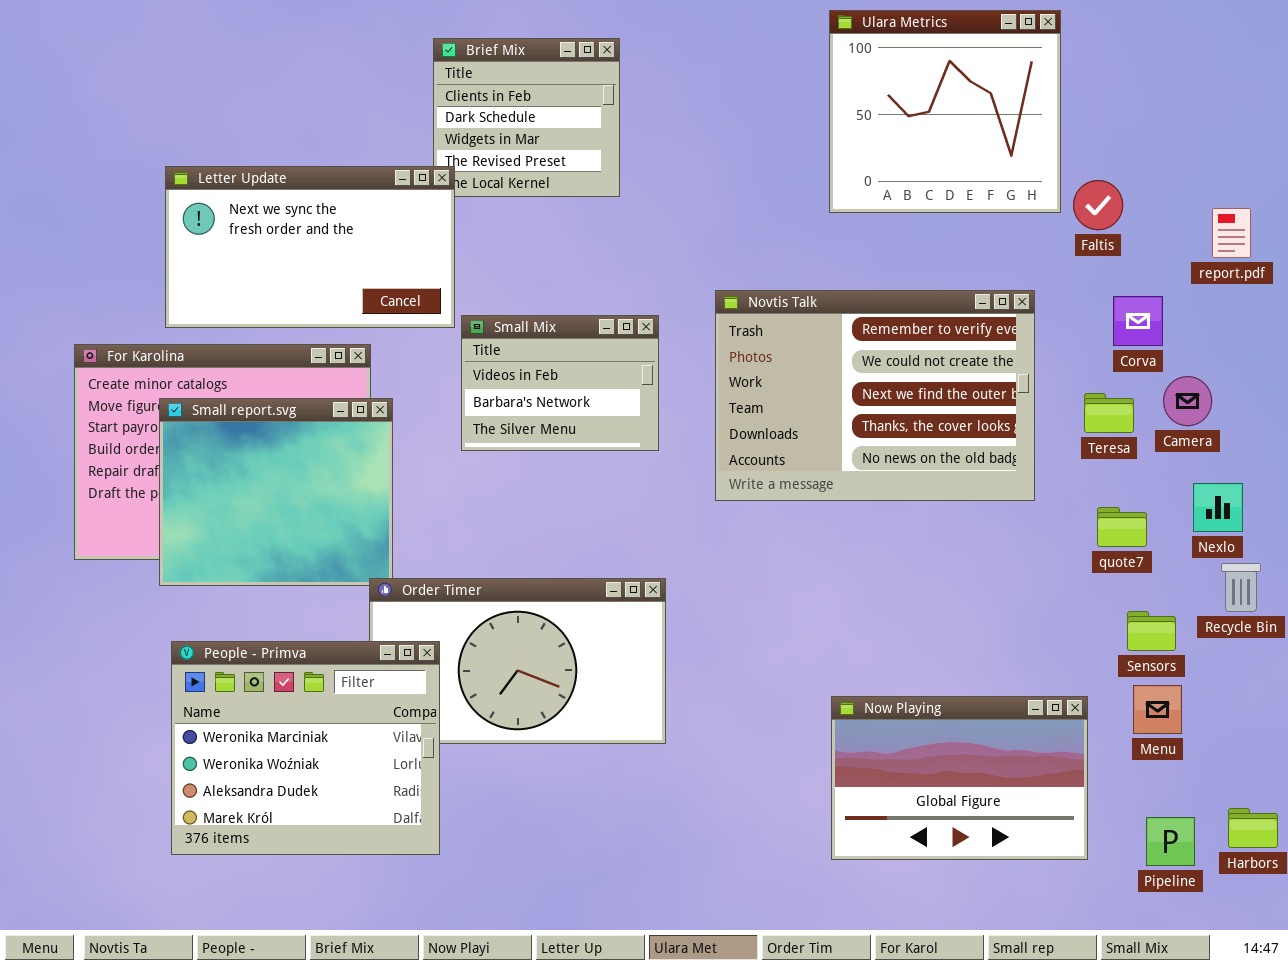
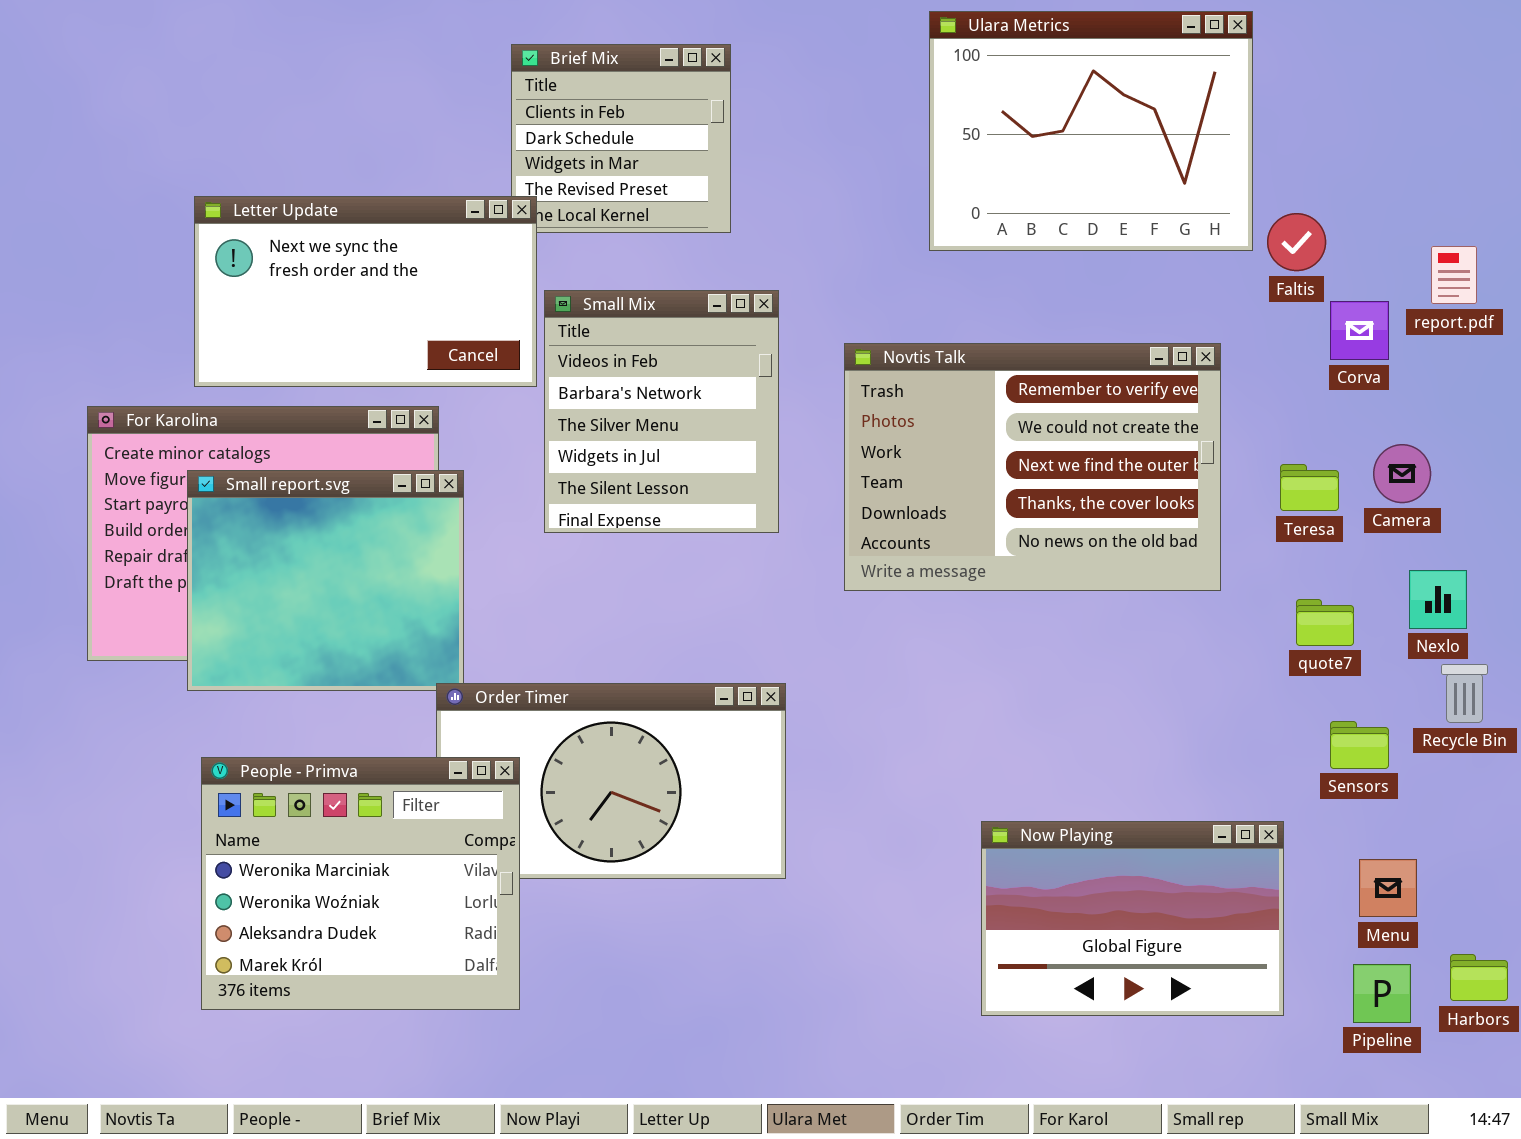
Ulara Metrics: [829,10,1061,213] -> [929,11,1253,251], resized
Corva: [1113,296,1163,346] -> [1330,301,1389,360], moved
Small Mix: [461,315,659,451] -> [544,290,779,533], resized
Menu: [1133,685,1182,734] -> [1359,859,1417,917], moved

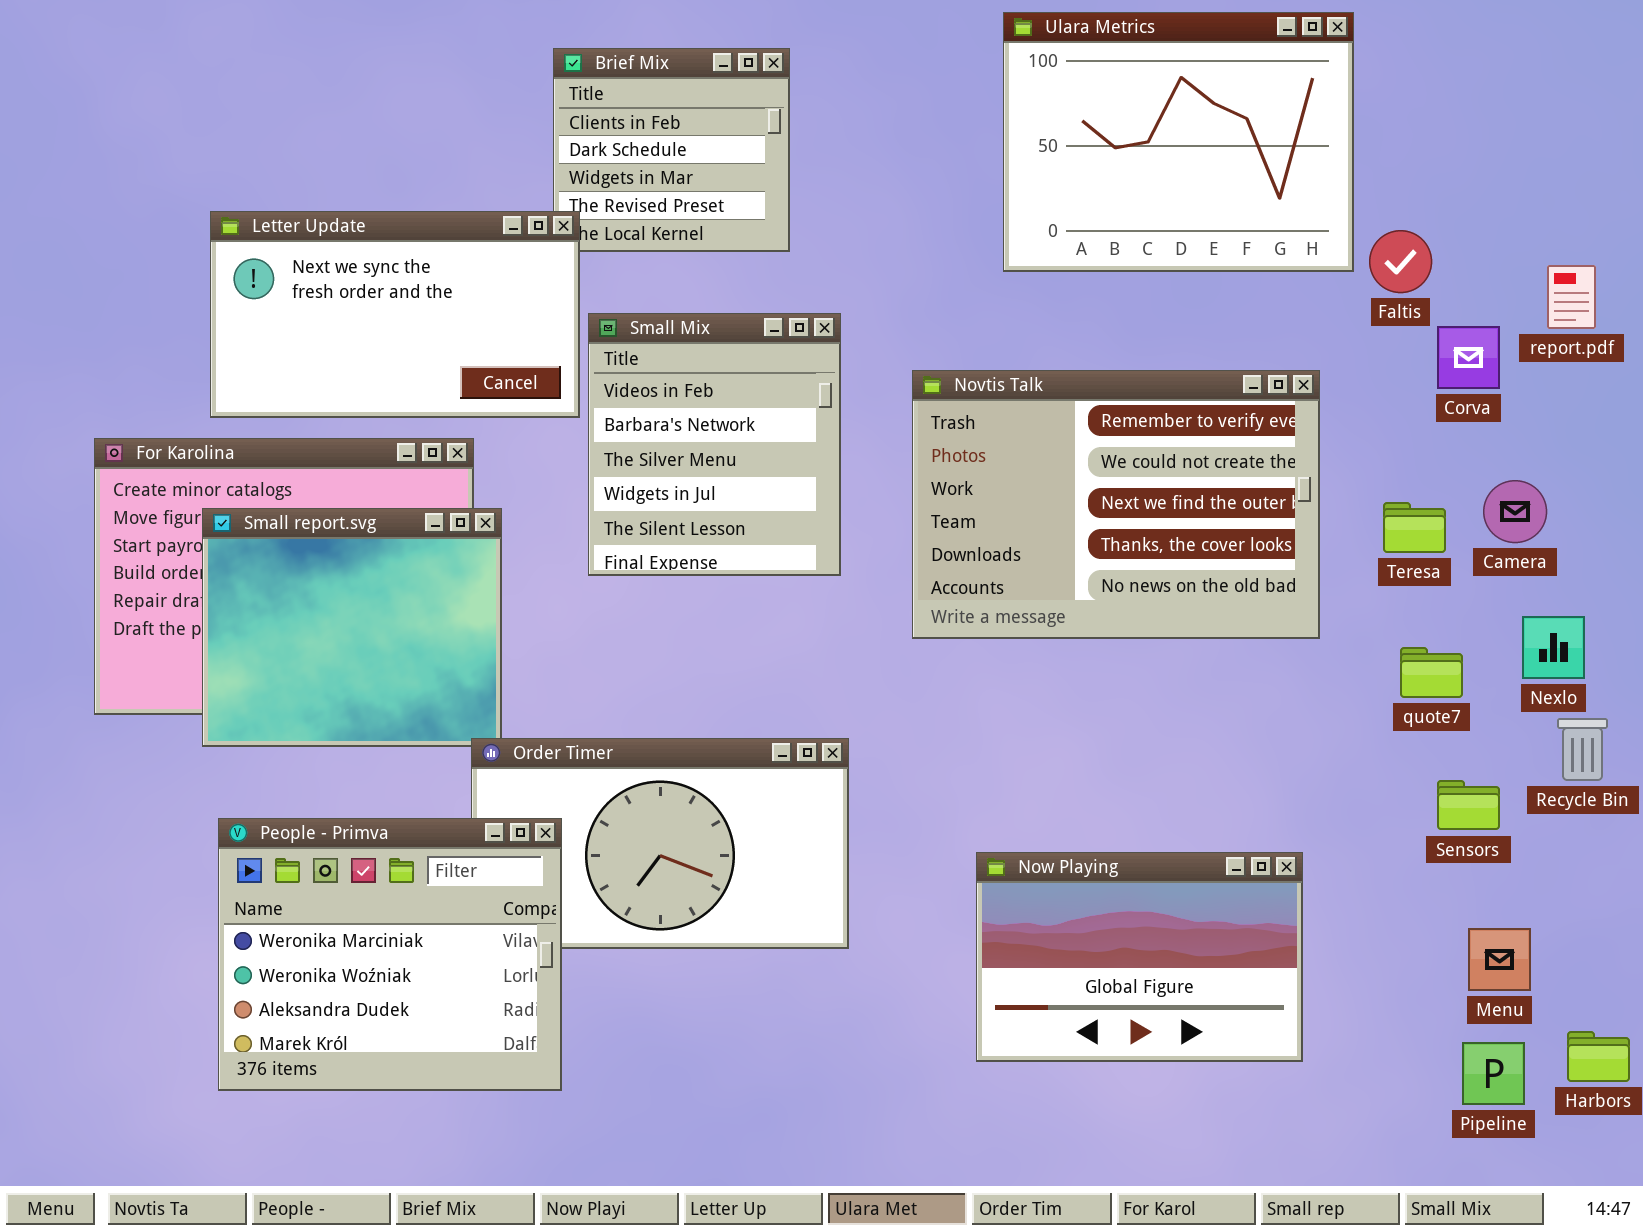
Now Playing: [981,821,1284,1016] -> [976,852,1303,1062], moved

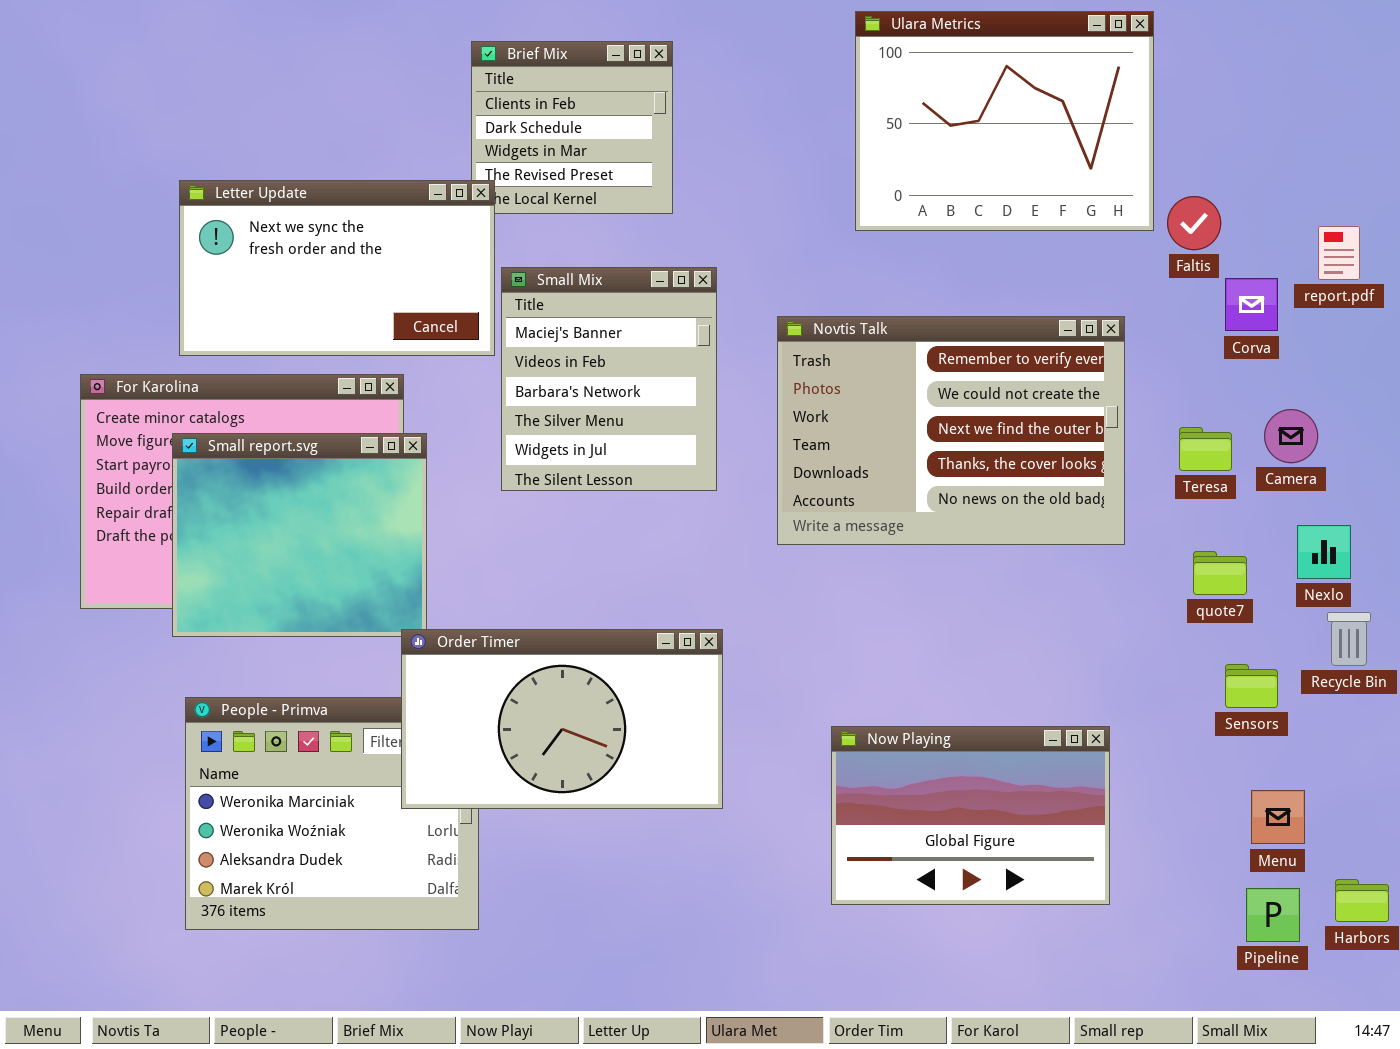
Small Mix: [588,313,841,576] -> [501,267,717,491], scrolled up 1 row
Order Timer: [471,738,849,949] -> [401,629,723,809], raised

